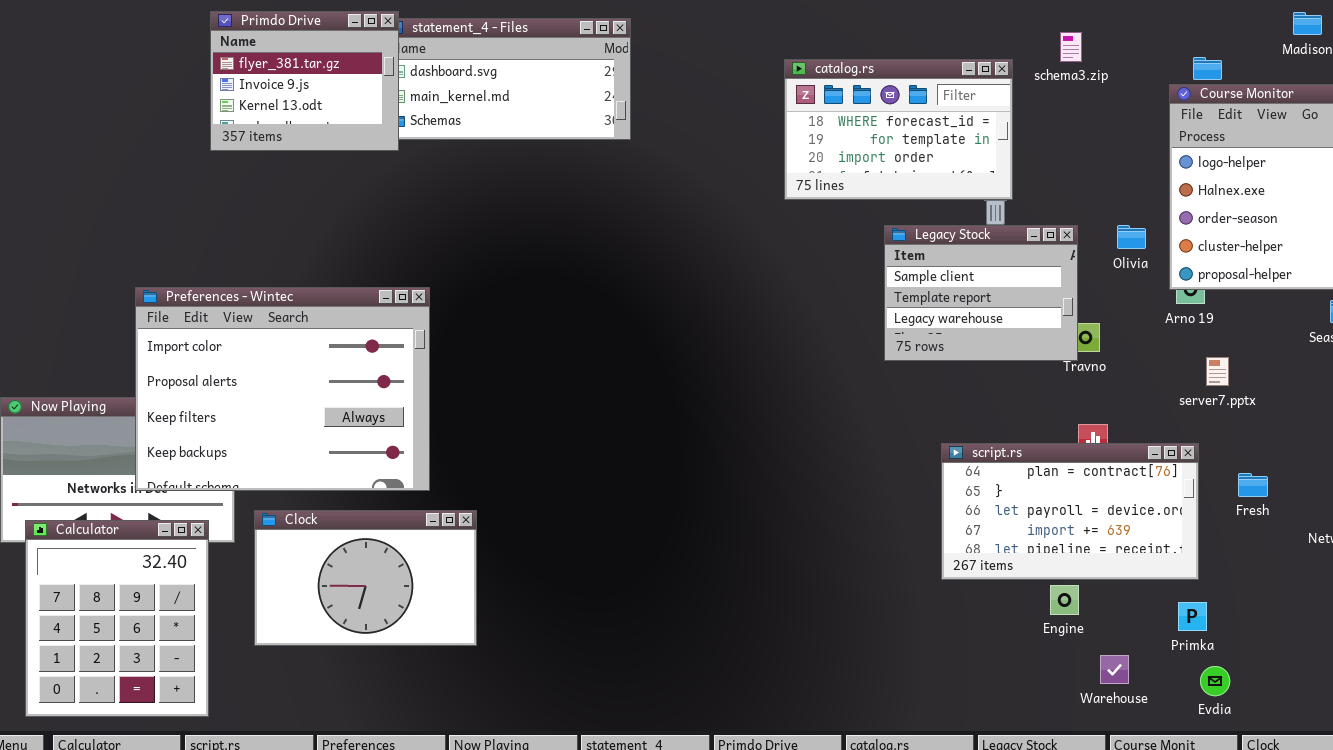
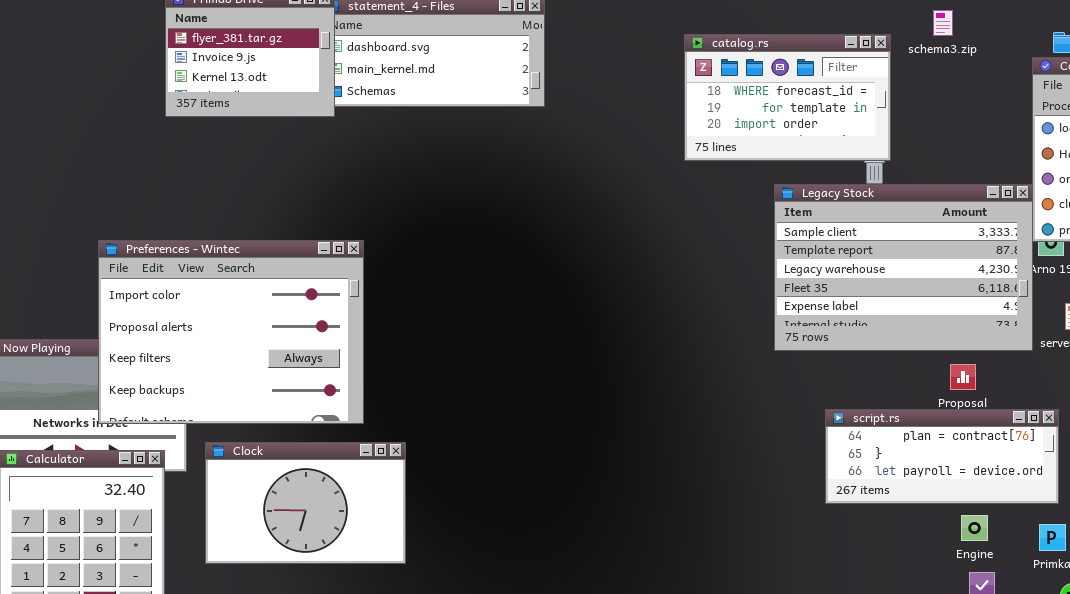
Legacy Stock: [884,225,1078,361] -> [774,184,1033,351], resized
script.rs: [941,443,1199,580] -> [825,409,1059,504], resized
Engine: [1050,585,1079,615] -> [961,515,988,541], moved

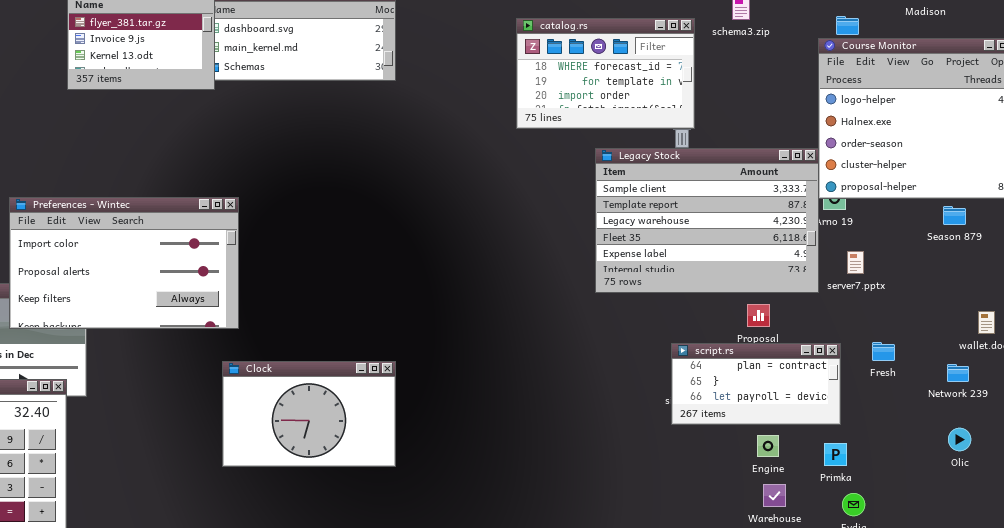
Preferences - Wintec: [98,240,364,424] -> [9,197,239,329], resized
script.rs: [825,409,1059,504] -> [671,343,841,425], resized
Clock: [205,442,406,564] -> [222,361,396,467], moved

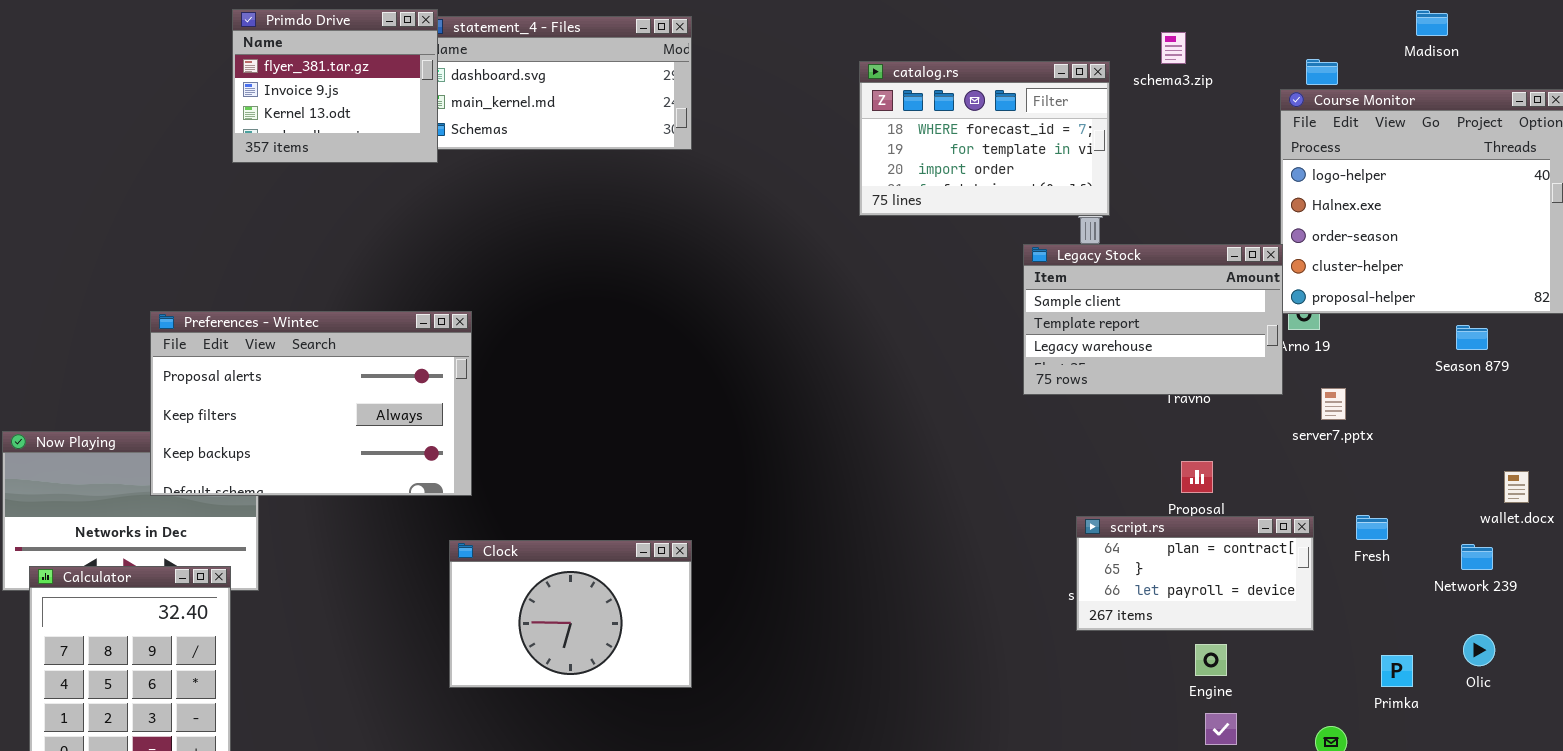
Legacy Stock: [595,148,819,293] -> [1023,244,1283,395], resized
Preferences - Wintec: [9,197,239,329] -> [150,311,472,496], scrolled down 1 row
Primka: [824,443,847,466] -> [1381,655,1413,687], moved

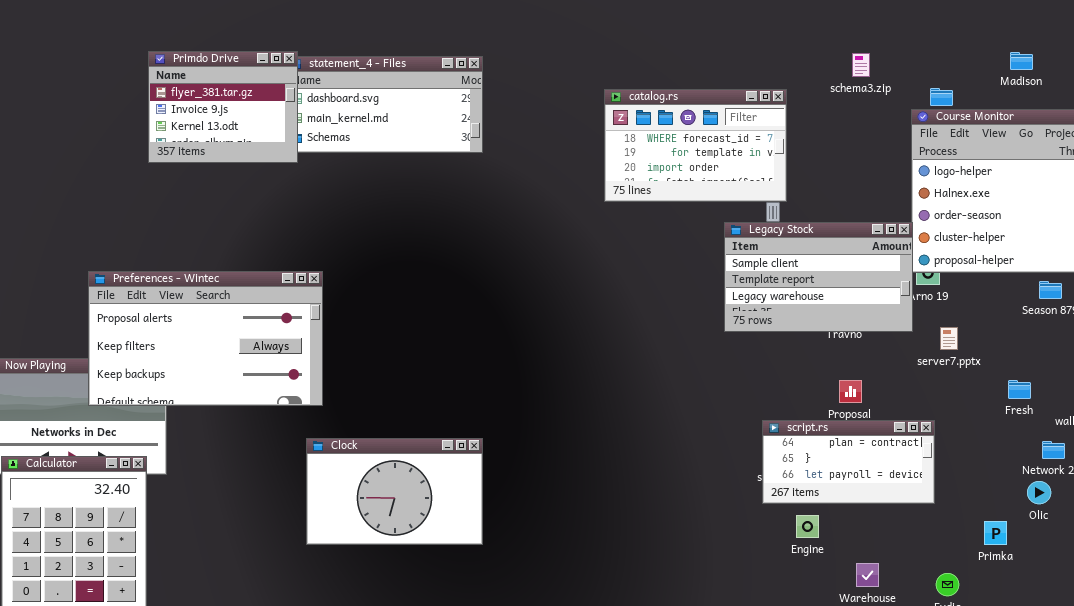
schema3.zip: [1161,32,1186,64] -> [852,53,870,77], moved
Fresh: [1356,515,1388,540] -> [1008,380,1031,399], moved
Olic: [1463,634,1495,666] -> [1027,481,1051,504], moved
Engine: [1195,644,1227,676] -> [796,515,819,538], moved

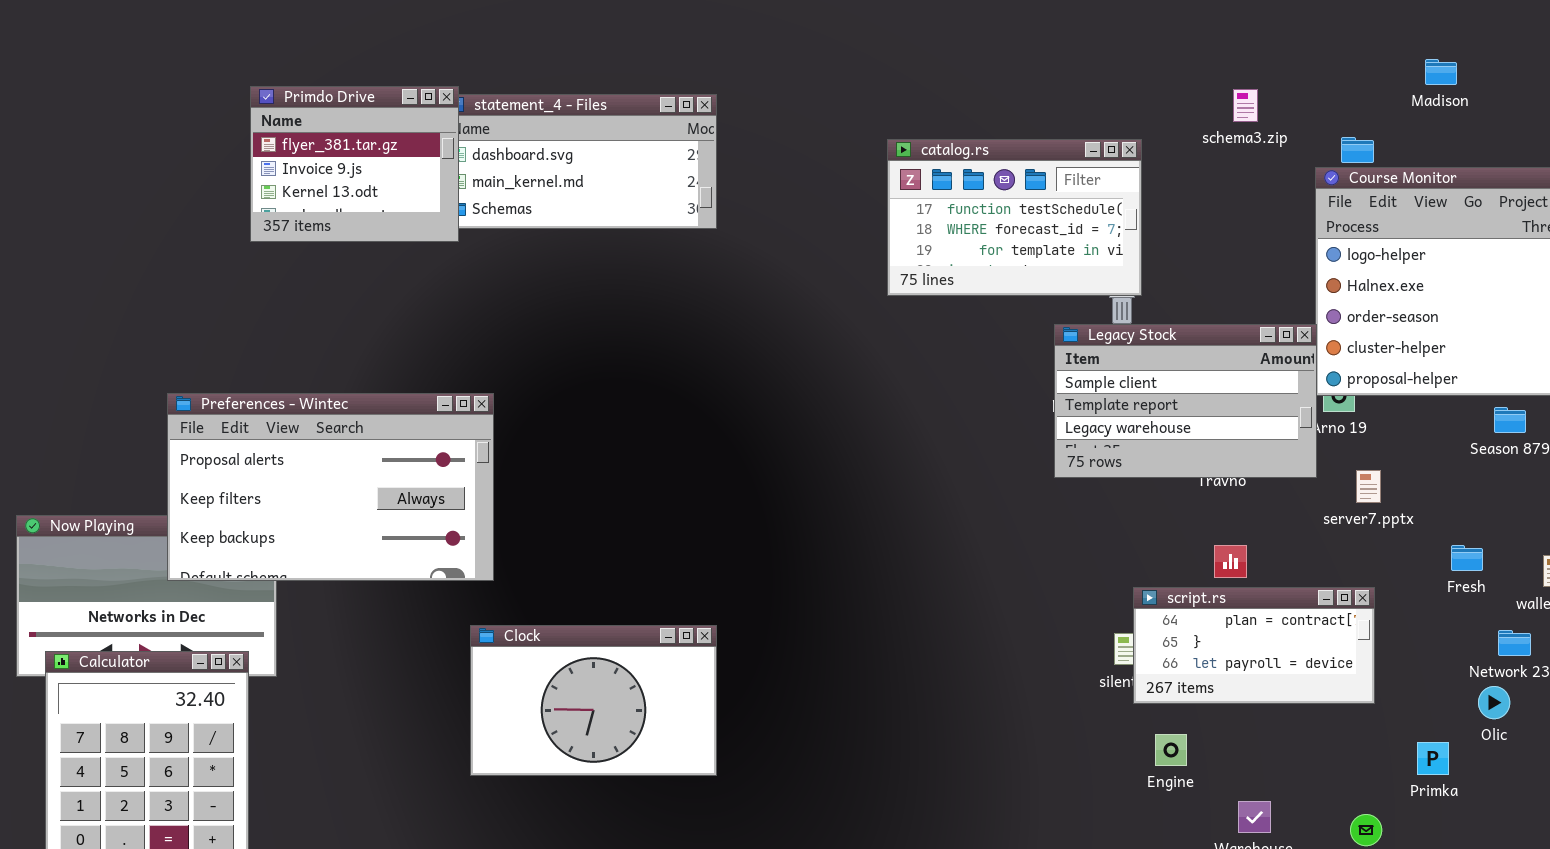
Madison: [1010,52,1033,70] -> [1425,59,1457,85], moved
catalog.rs: [604,89,787,202] -> [887,139,1142,296], scrolled up 1 row
script.rs: [762,420,935,504] -> [1133,587,1375,704], moved

